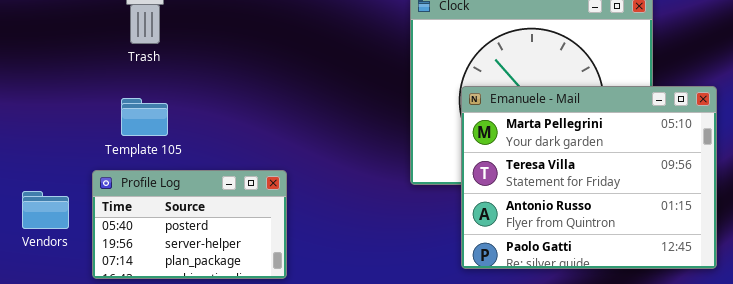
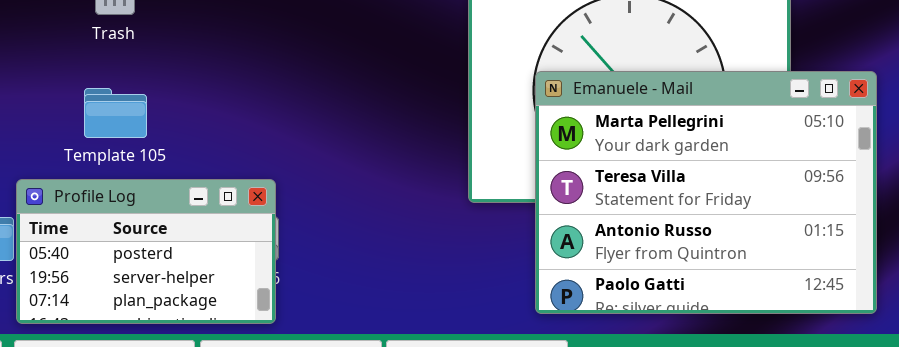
Profile Log: [92,170,287,279] -> [16,179,276,324], moved

